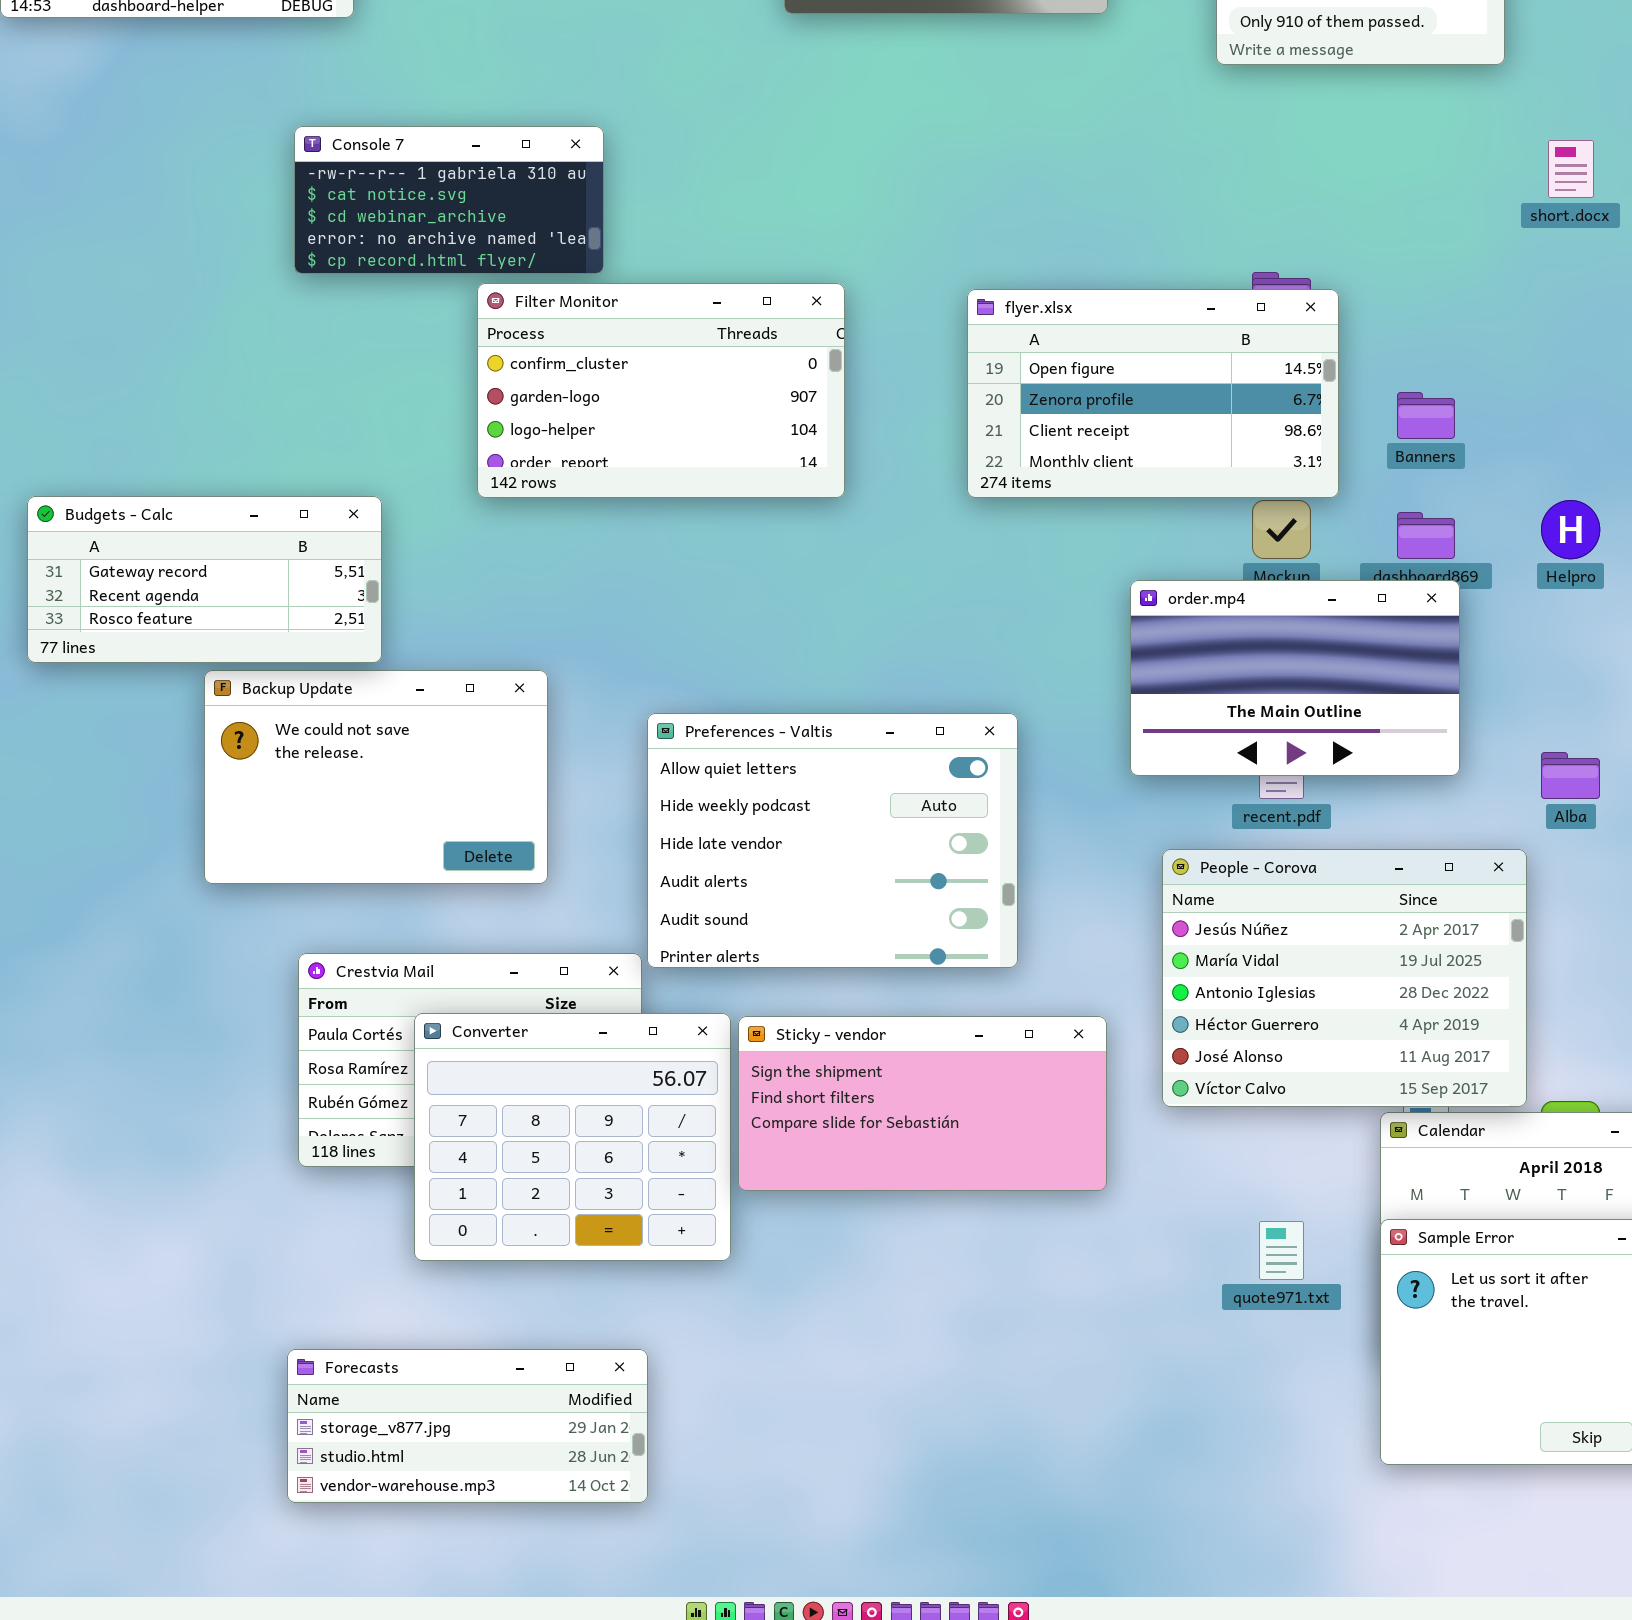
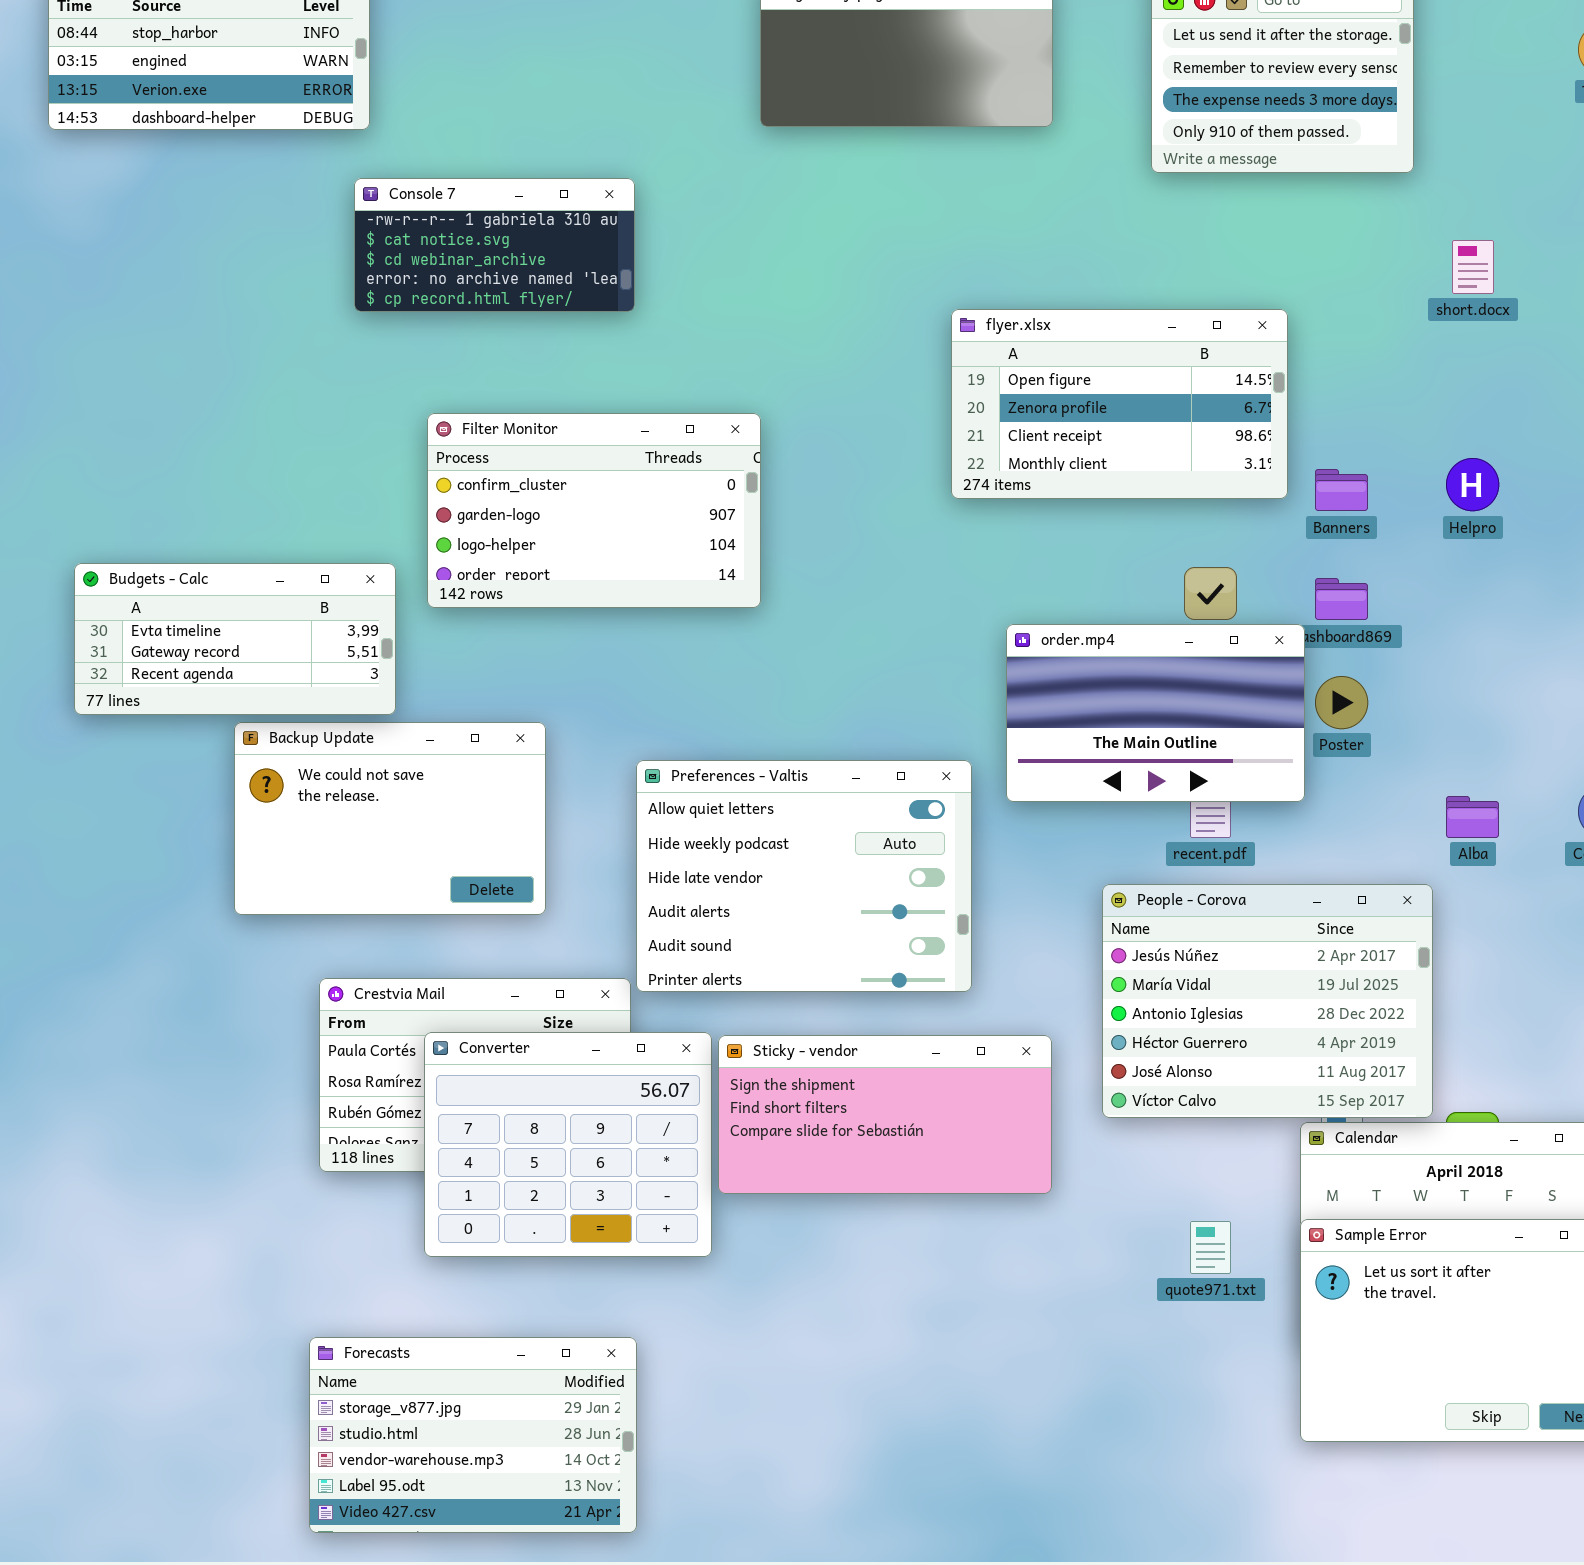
Console 7: [294,126,604,274] -> [354,178,635,312], moved
Filter Monitor: [477,283,845,498] -> [427,413,761,608], moved
flyer.xlsx: [967,289,1339,498] -> [951,309,1288,499], moved
Budgets - Calc: [27,496,382,663] -> [74,563,396,715], scrolled up 1 row
Helpro: [1541,500,1600,559] -> [1446,458,1499,511], moved
order.mp4: [1130,580,1460,776] -> [1006,624,1305,802], moved
Forecasts: [287,1349,648,1503] -> [309,1337,637,1533], resized

